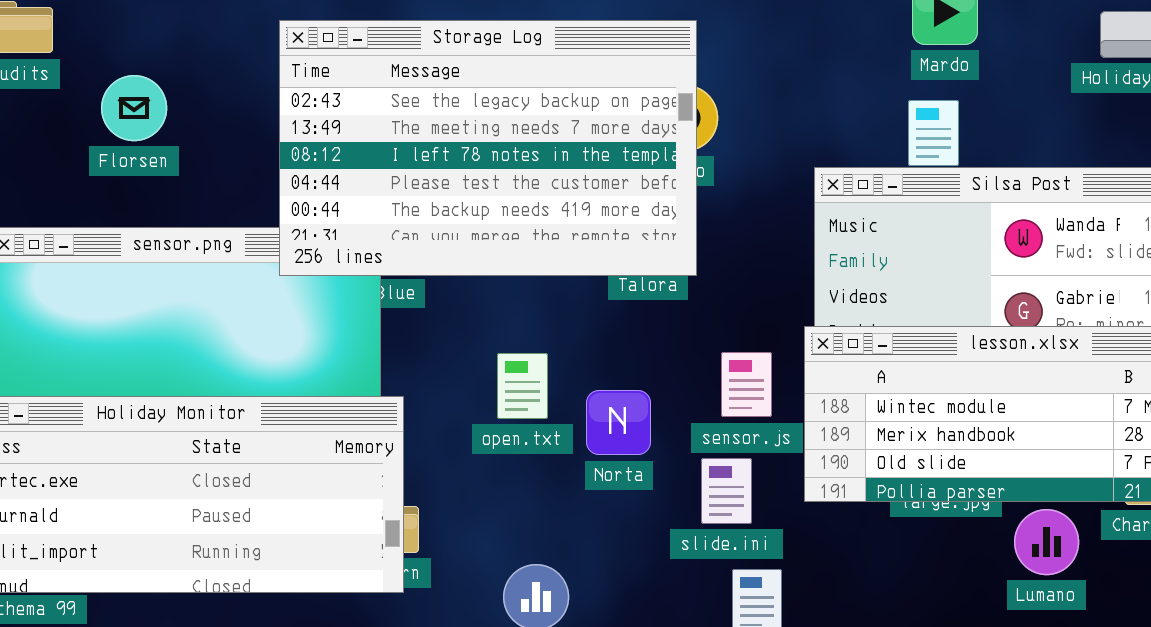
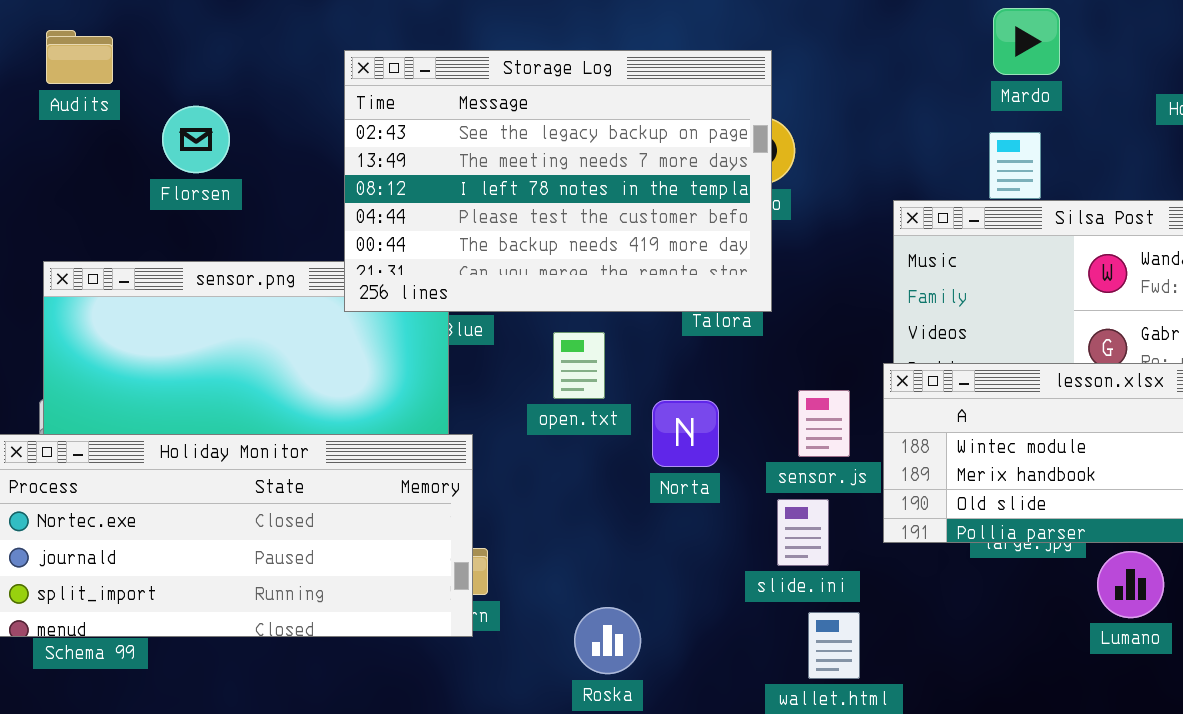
open.txt: [497,353,548,419] -> [553,332,605,399], moved
Norta: [586,390,651,455] -> [652,400,719,467], moved

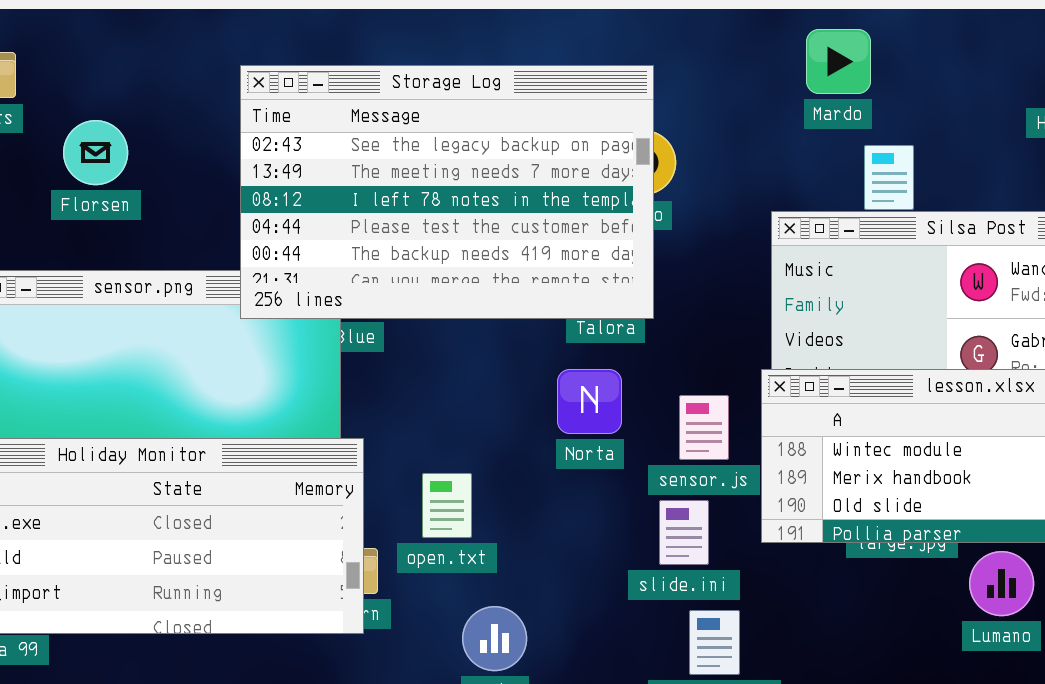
Mardo: [993,8,1060,75] -> [806,29,871,94], moved
open.txt: [553,332,605,399] -> [422,473,472,538], moved
Norta: [652,400,719,467] -> [557,369,622,434], moved

